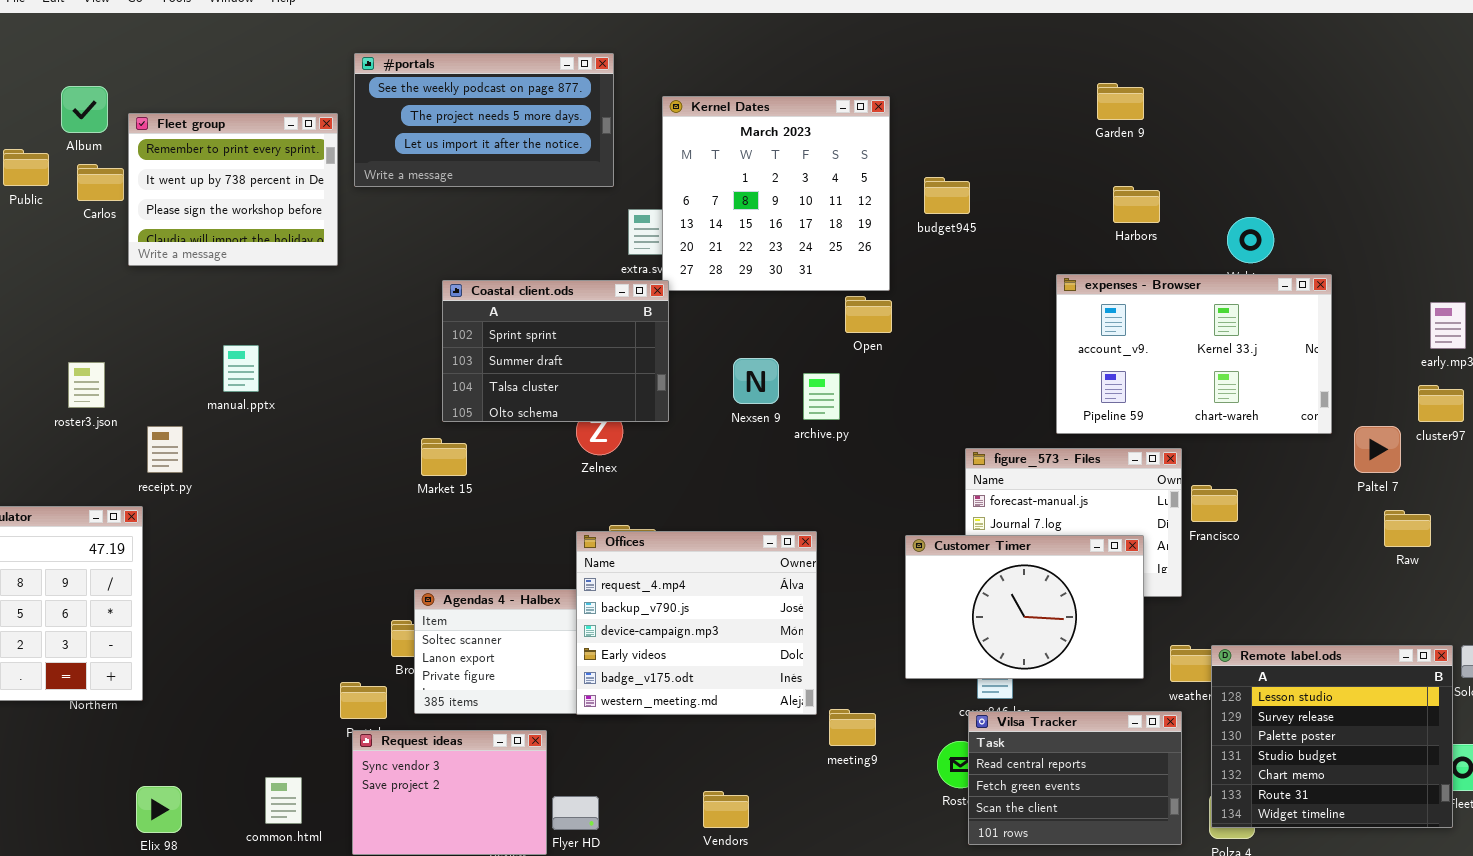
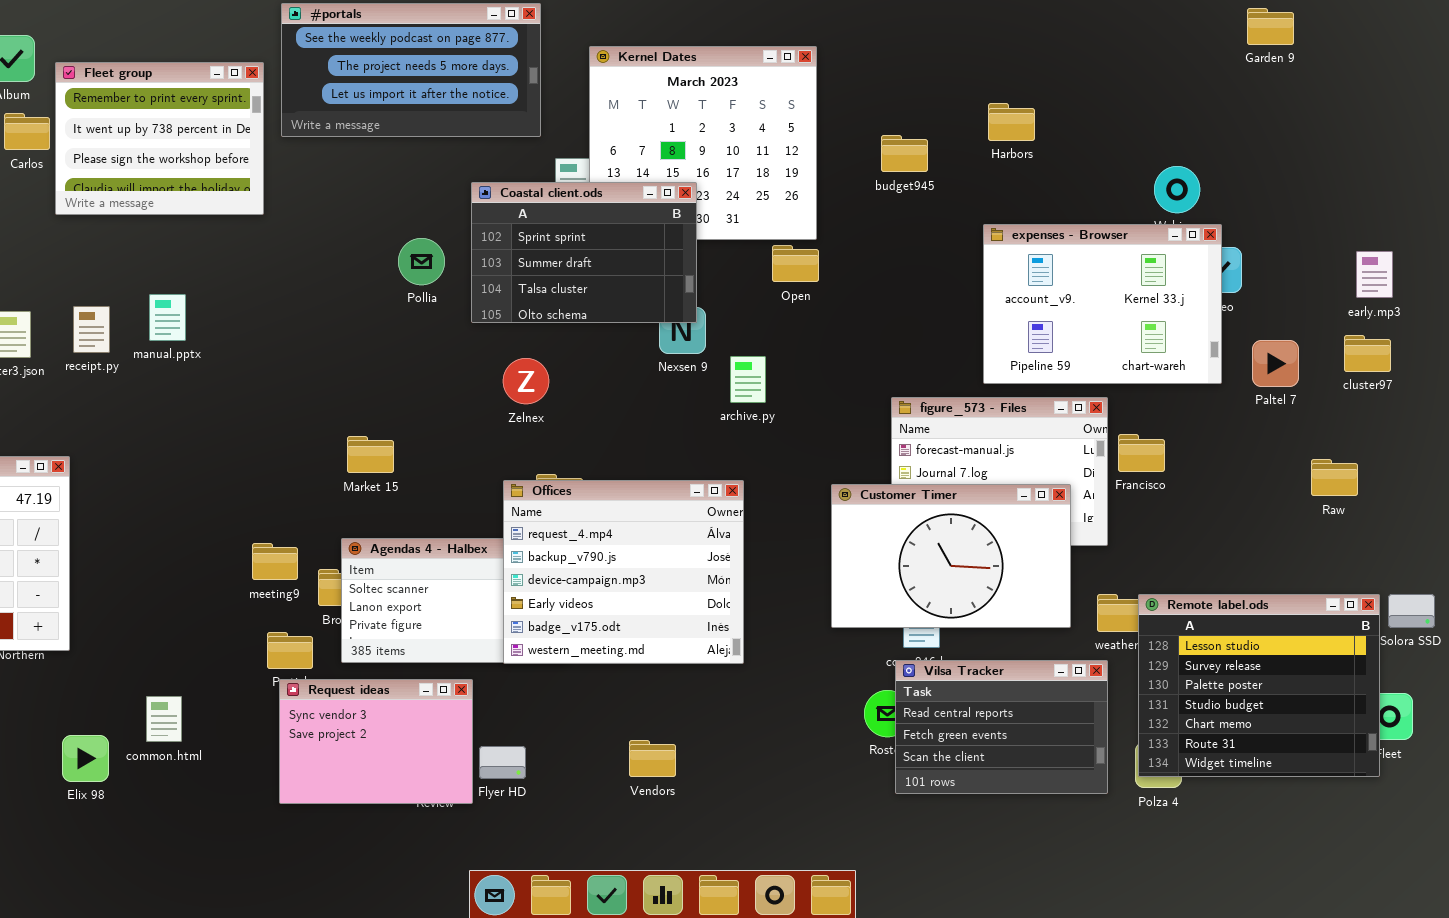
Garden 9: [1097,83,1144,120] -> [1247,8,1294,45], moved
budget945: [924,177,970,214] -> [881,135,928,172], moved
Harbors: [1113,186,1160,223] -> [988,103,1035,141], moved
expenses - Browser: [1056,274,1332,434] -> [983,224,1222,384], resized
Coastal client.ods: [442,280,669,422] -> [471,182,697,323], moved
archive.py: [803,373,840,420] -> [730,356,766,403], moved
receipt.py: [147,426,183,473] -> [73,306,110,353], moved
Paltel 7: [1354,426,1401,473] -> [1252,340,1299,387], moved
Market 15: [421,438,467,476] -> [347,436,394,473], moved
meeting9: [829,709,876,746] -> [252,543,298,580], moved
common.html: [265,777,302,824] -> [146,696,182,742], moved

